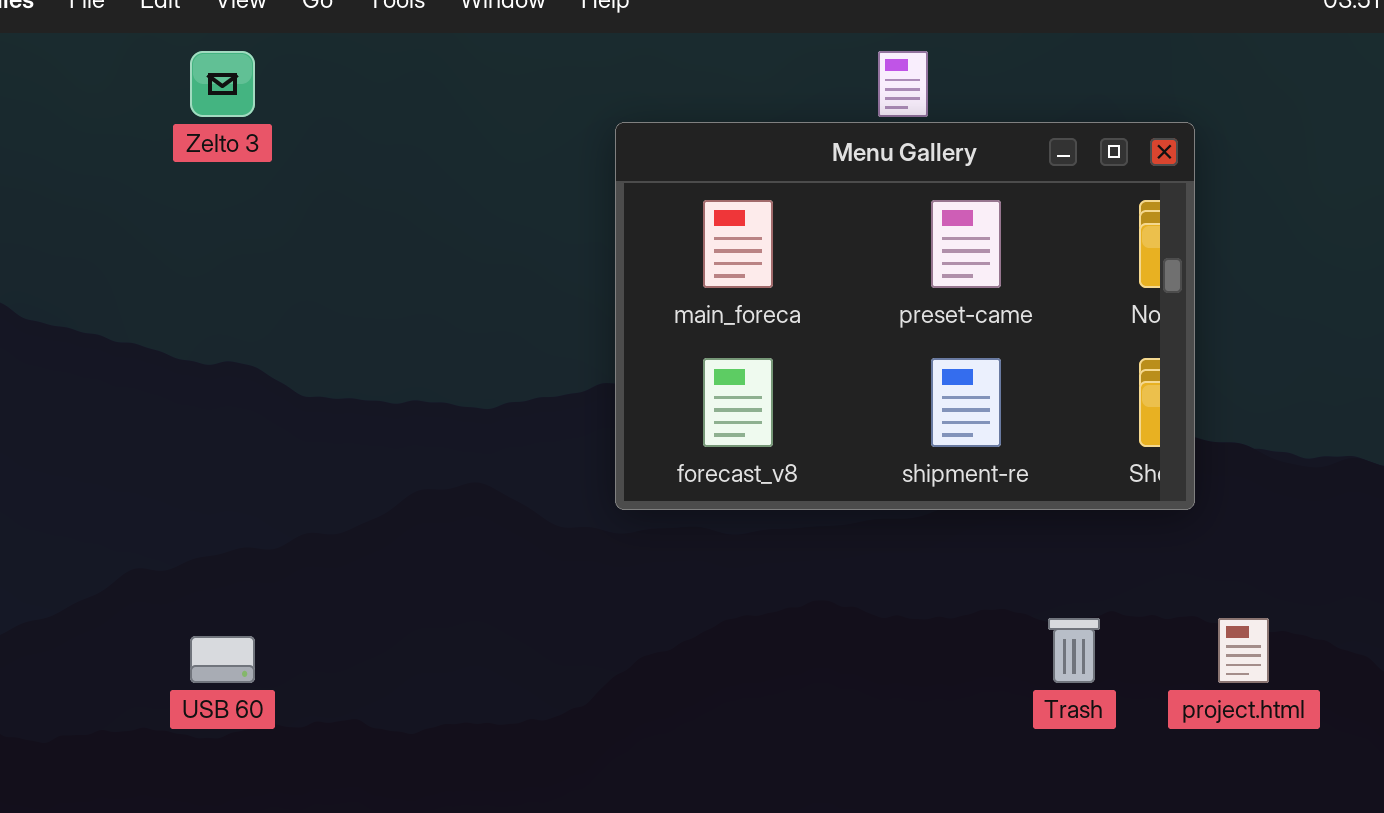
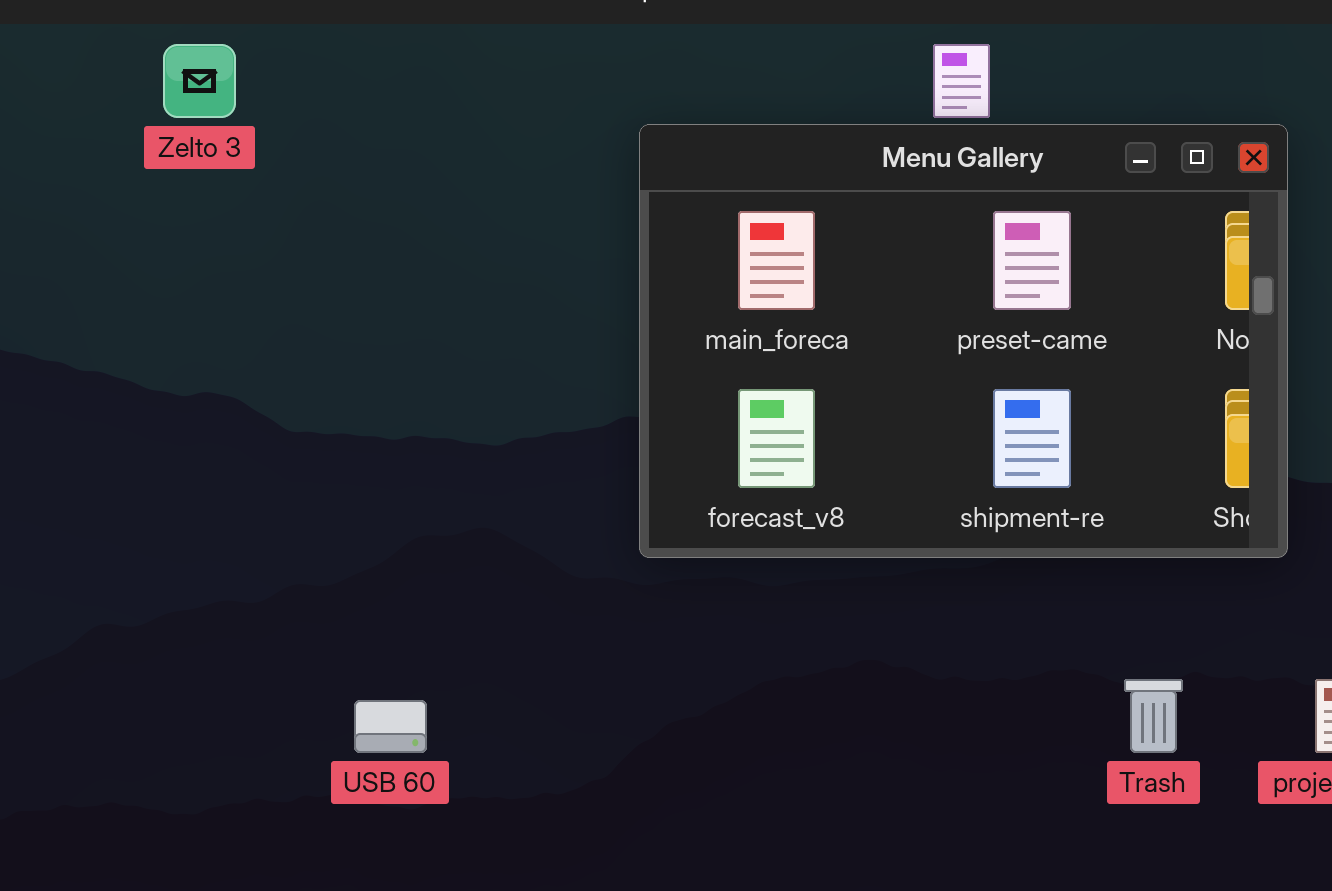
USB 60: [190,636,255,683] -> [354,700,427,753], moved

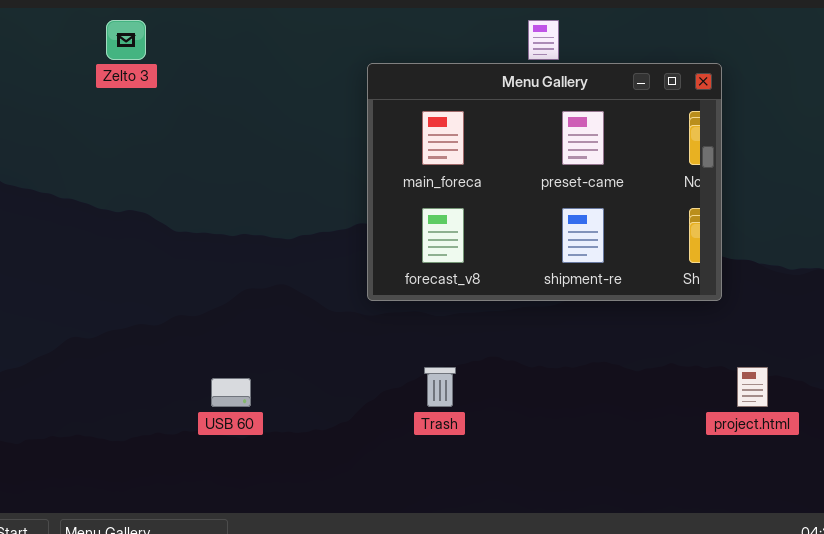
Trash: [1124,679,1183,753] -> [424,367,456,407], moved

